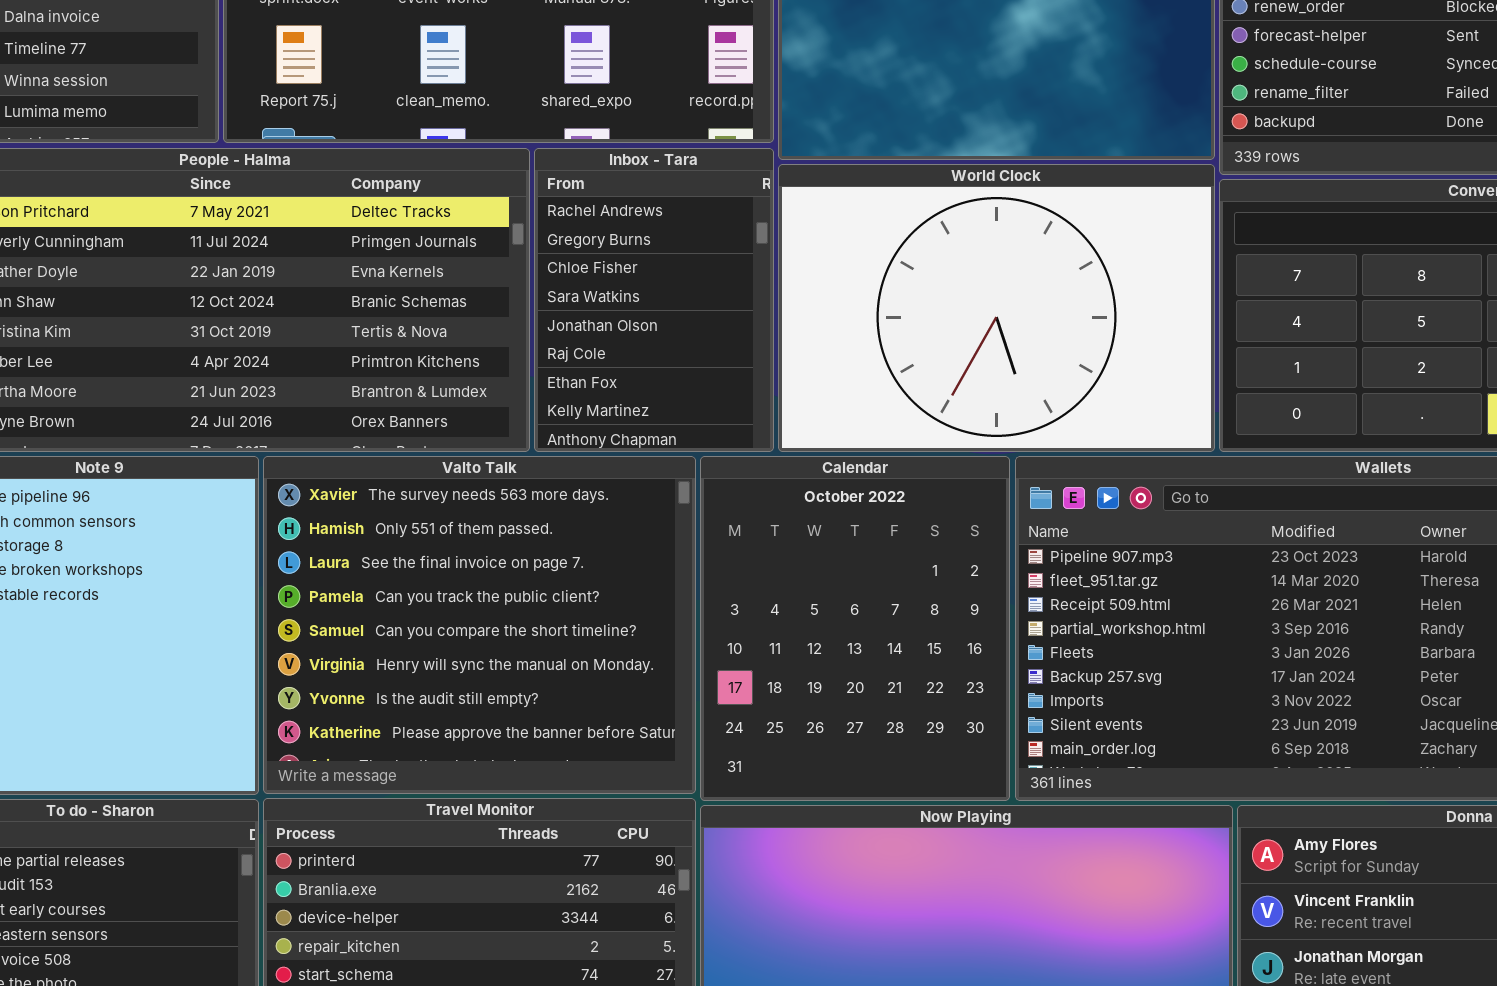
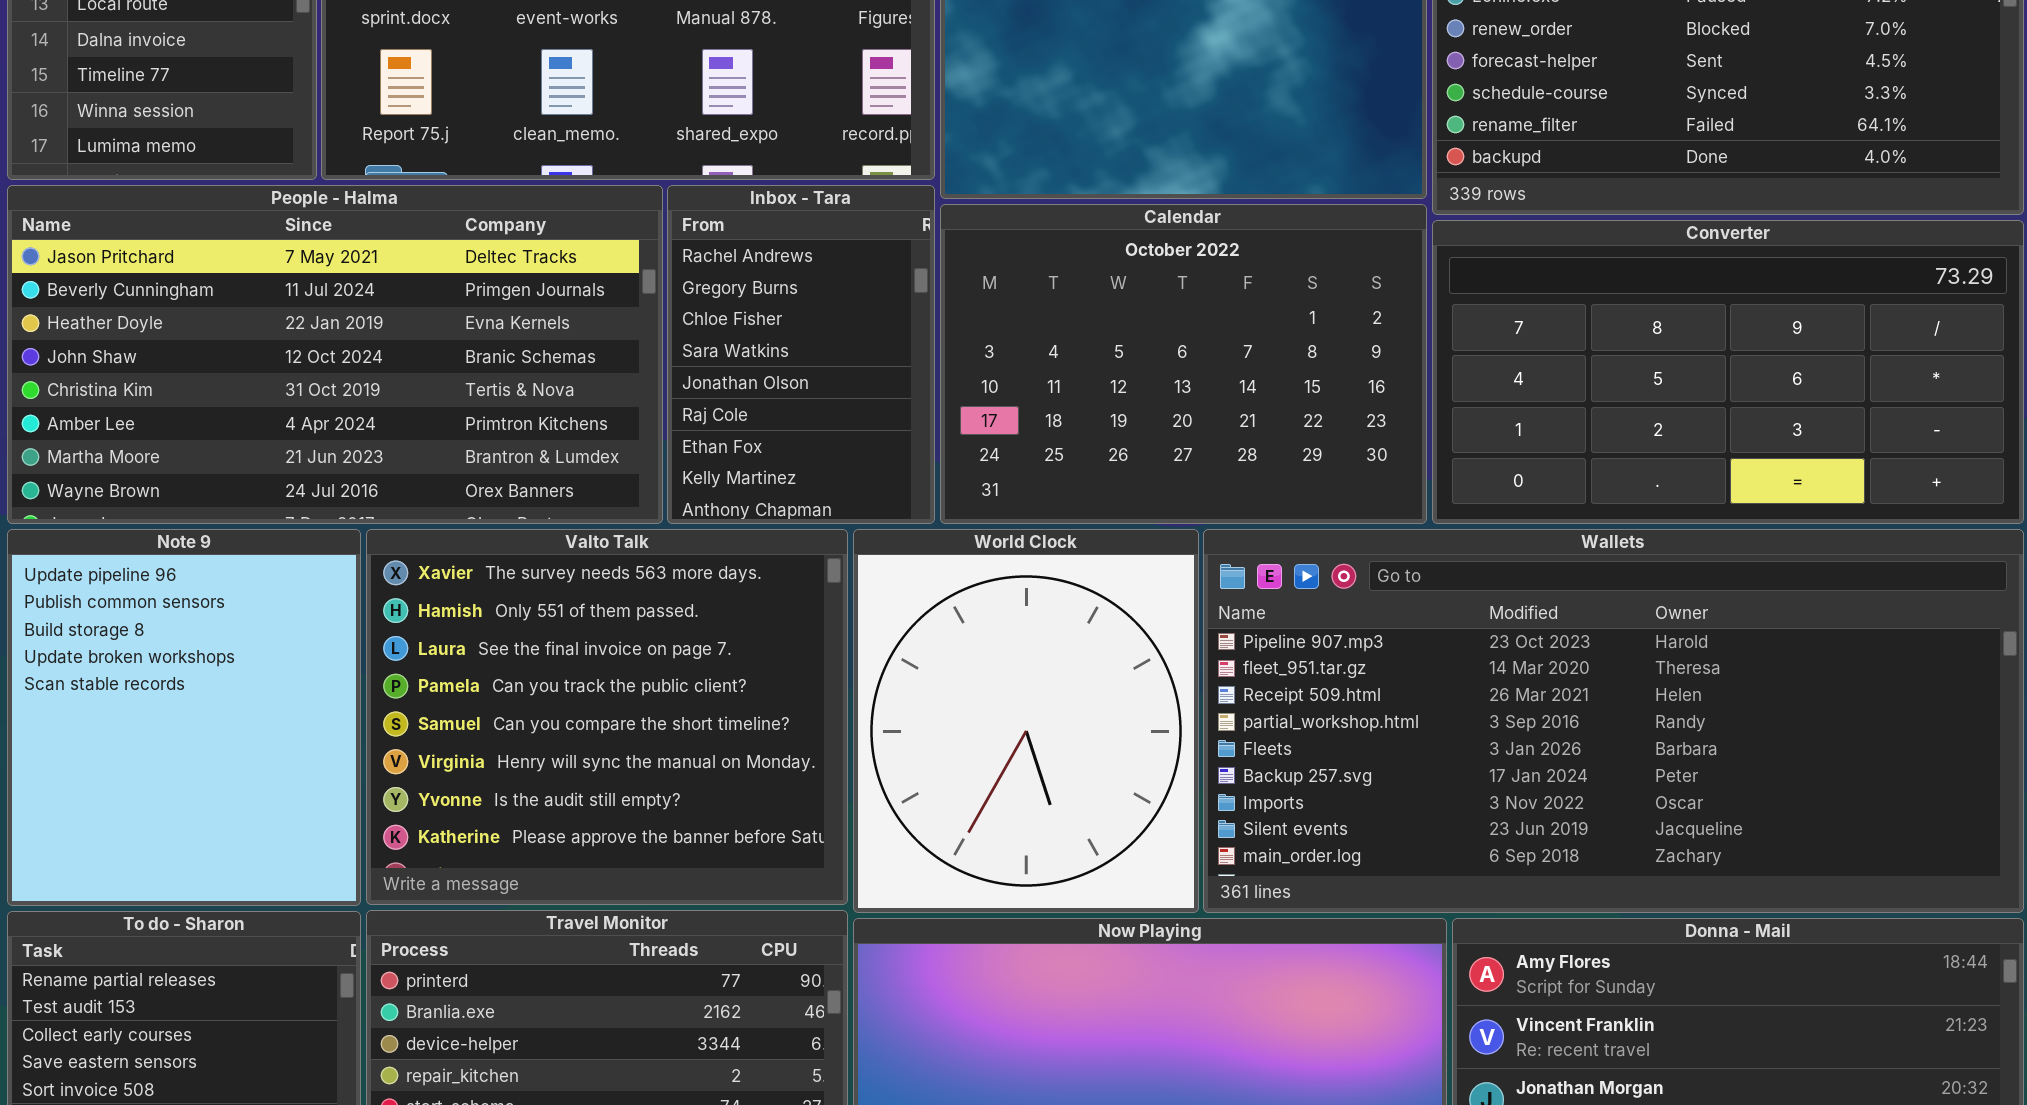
World Clock: [778,164,1215,452] -> [853,529,1199,913], moved, resized
Calendar: [700,456,1010,801] -> [940,204,1427,524], moved, resized

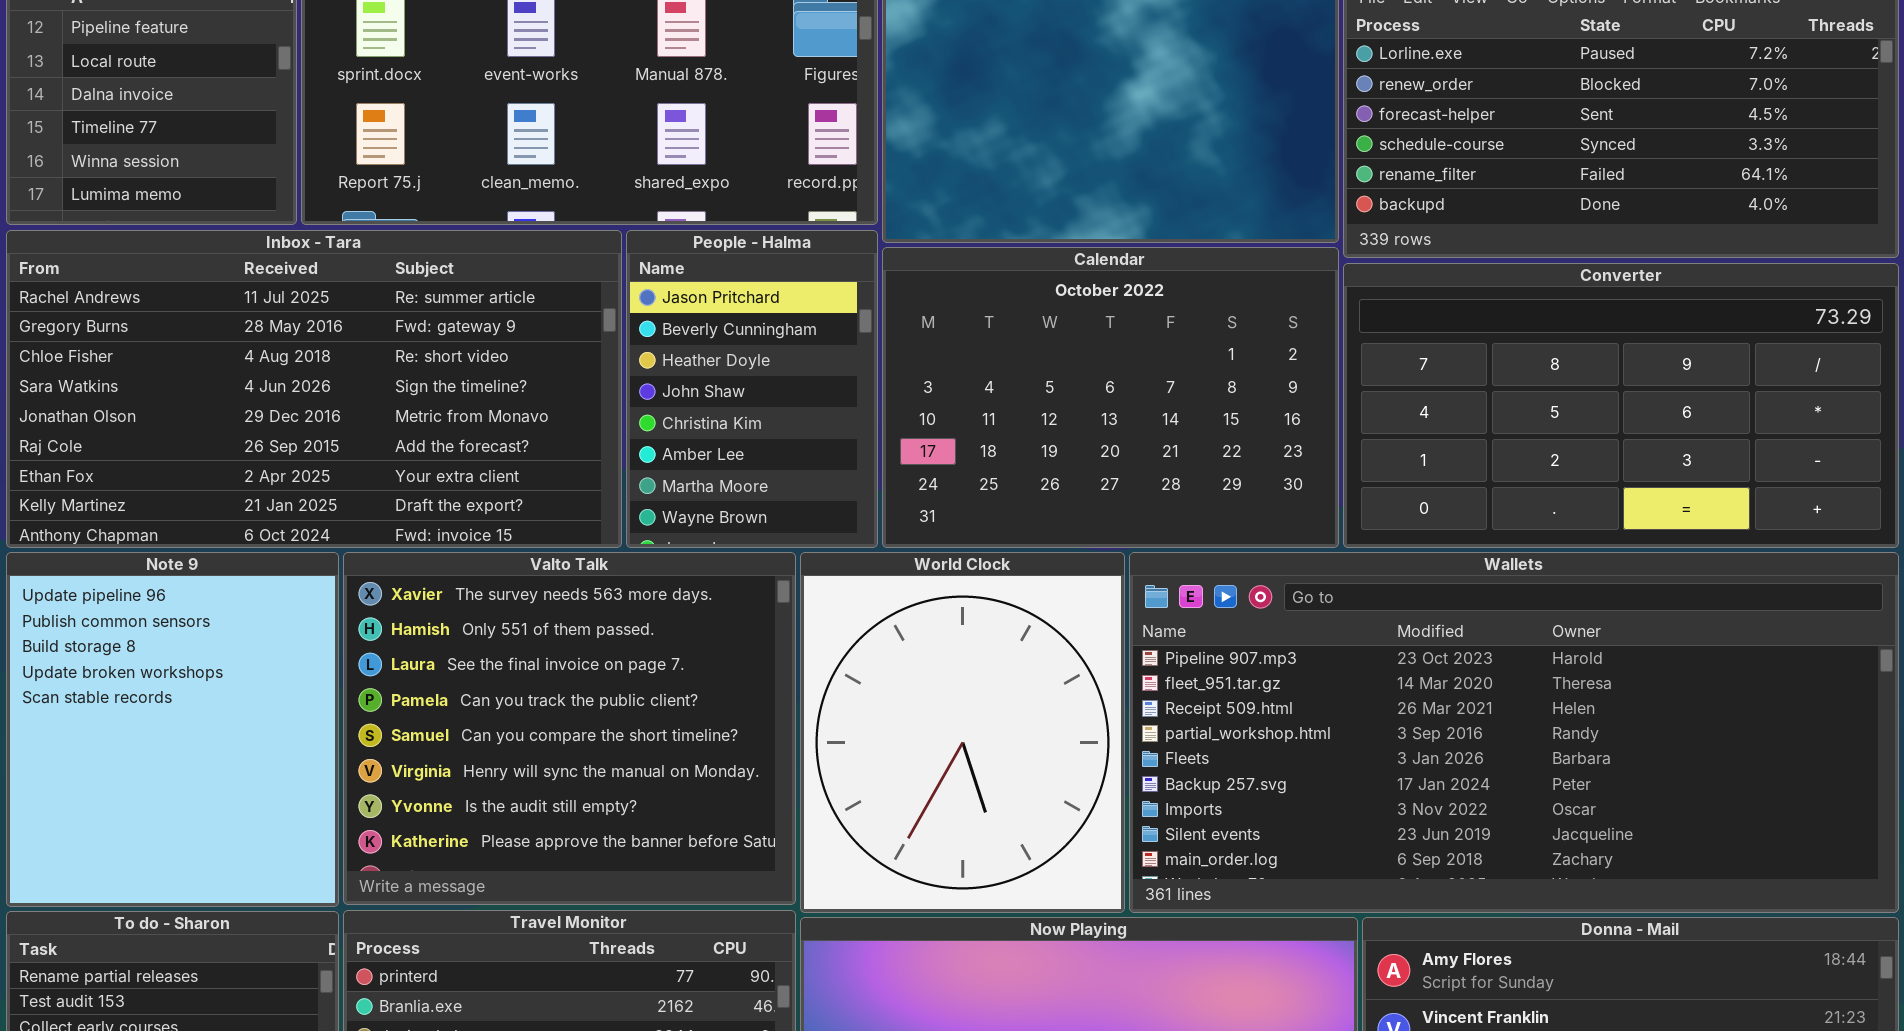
People - Halma: [7,185,663,524] -> [626,230,878,548], moved, resized
Inbox - Tara: [667,185,935,524] -> [6,230,622,548], moved, resized

